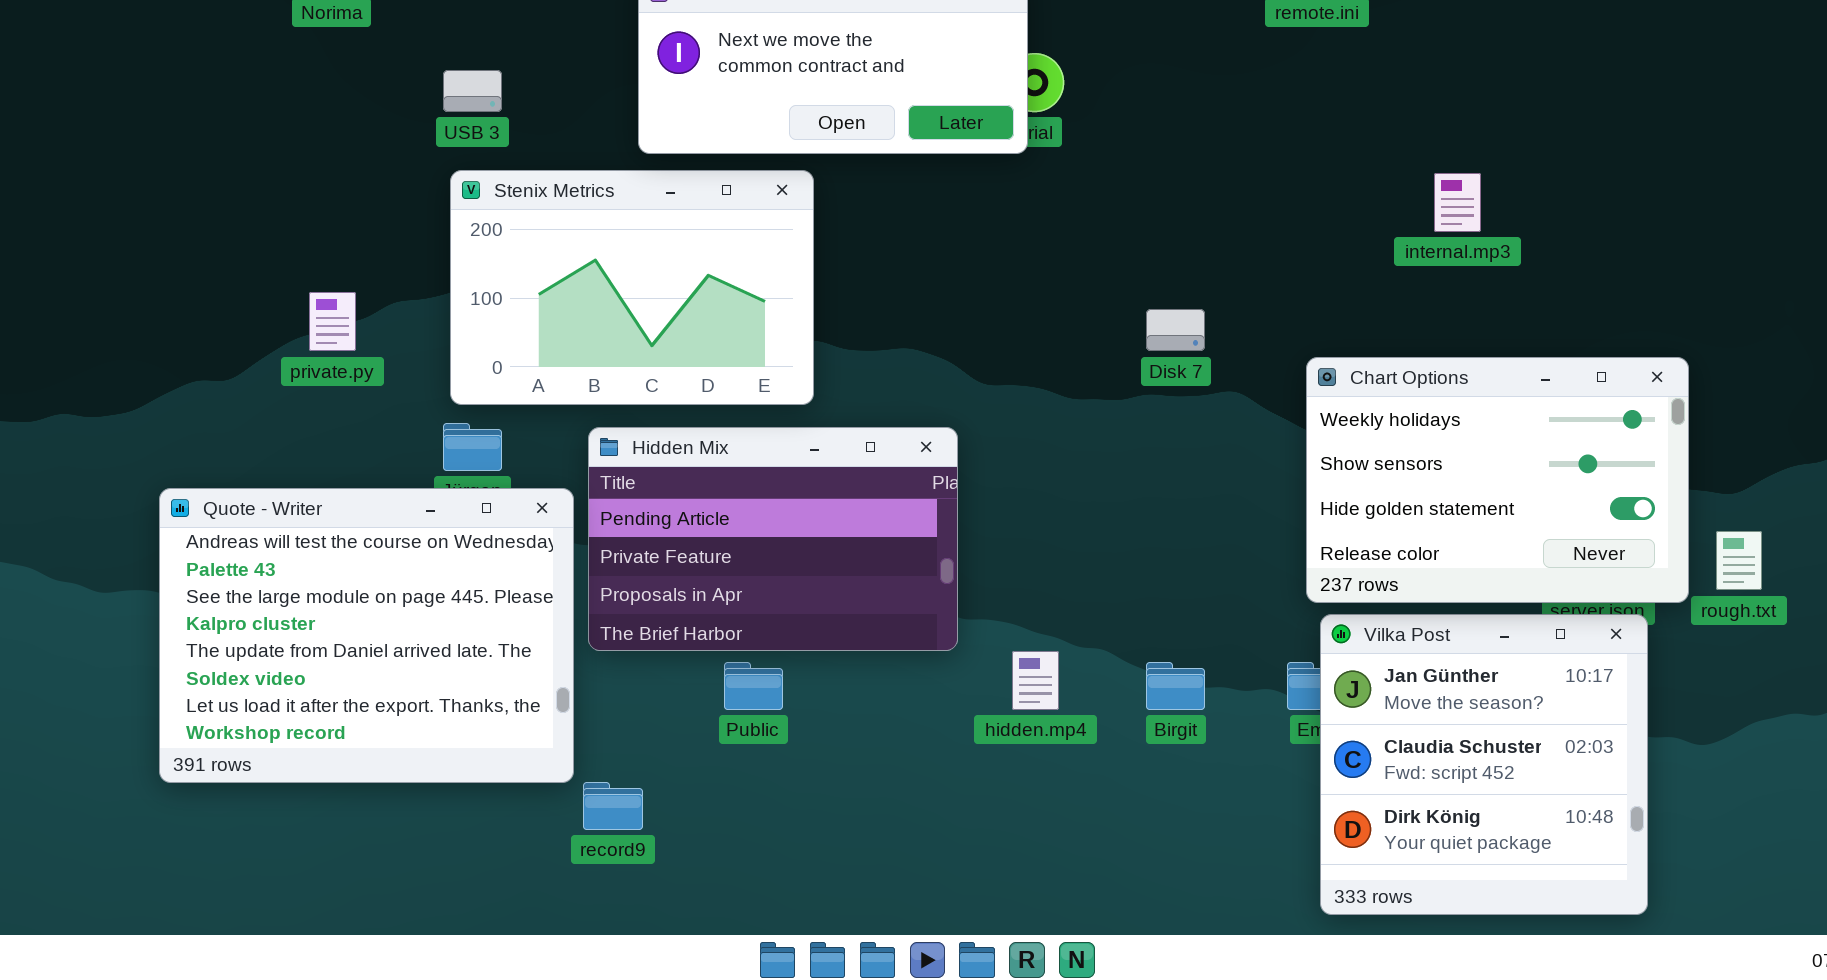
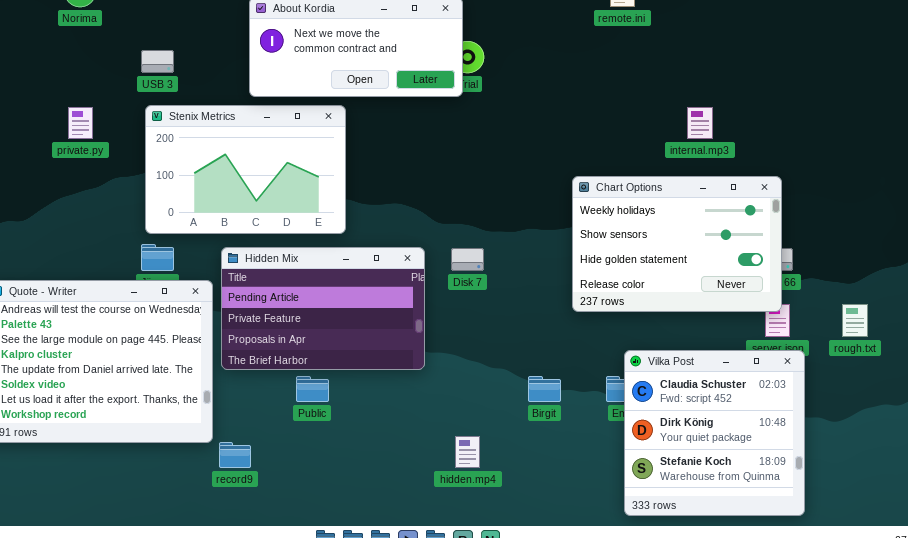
private.py: [309,292,356,351] -> [68,107,93,139], moved
Disk 7: [1146,309,1205,351] -> [451,248,484,271], moved
Chart Options: [1306,357,1689,603] -> [572,176,782,312], moved
Vilka Post: [1320,614,1648,915] -> [624,350,805,516], scrolled down 1 row
hidden.mp4: [1012,651,1059,710] -> [455,436,480,468], moved

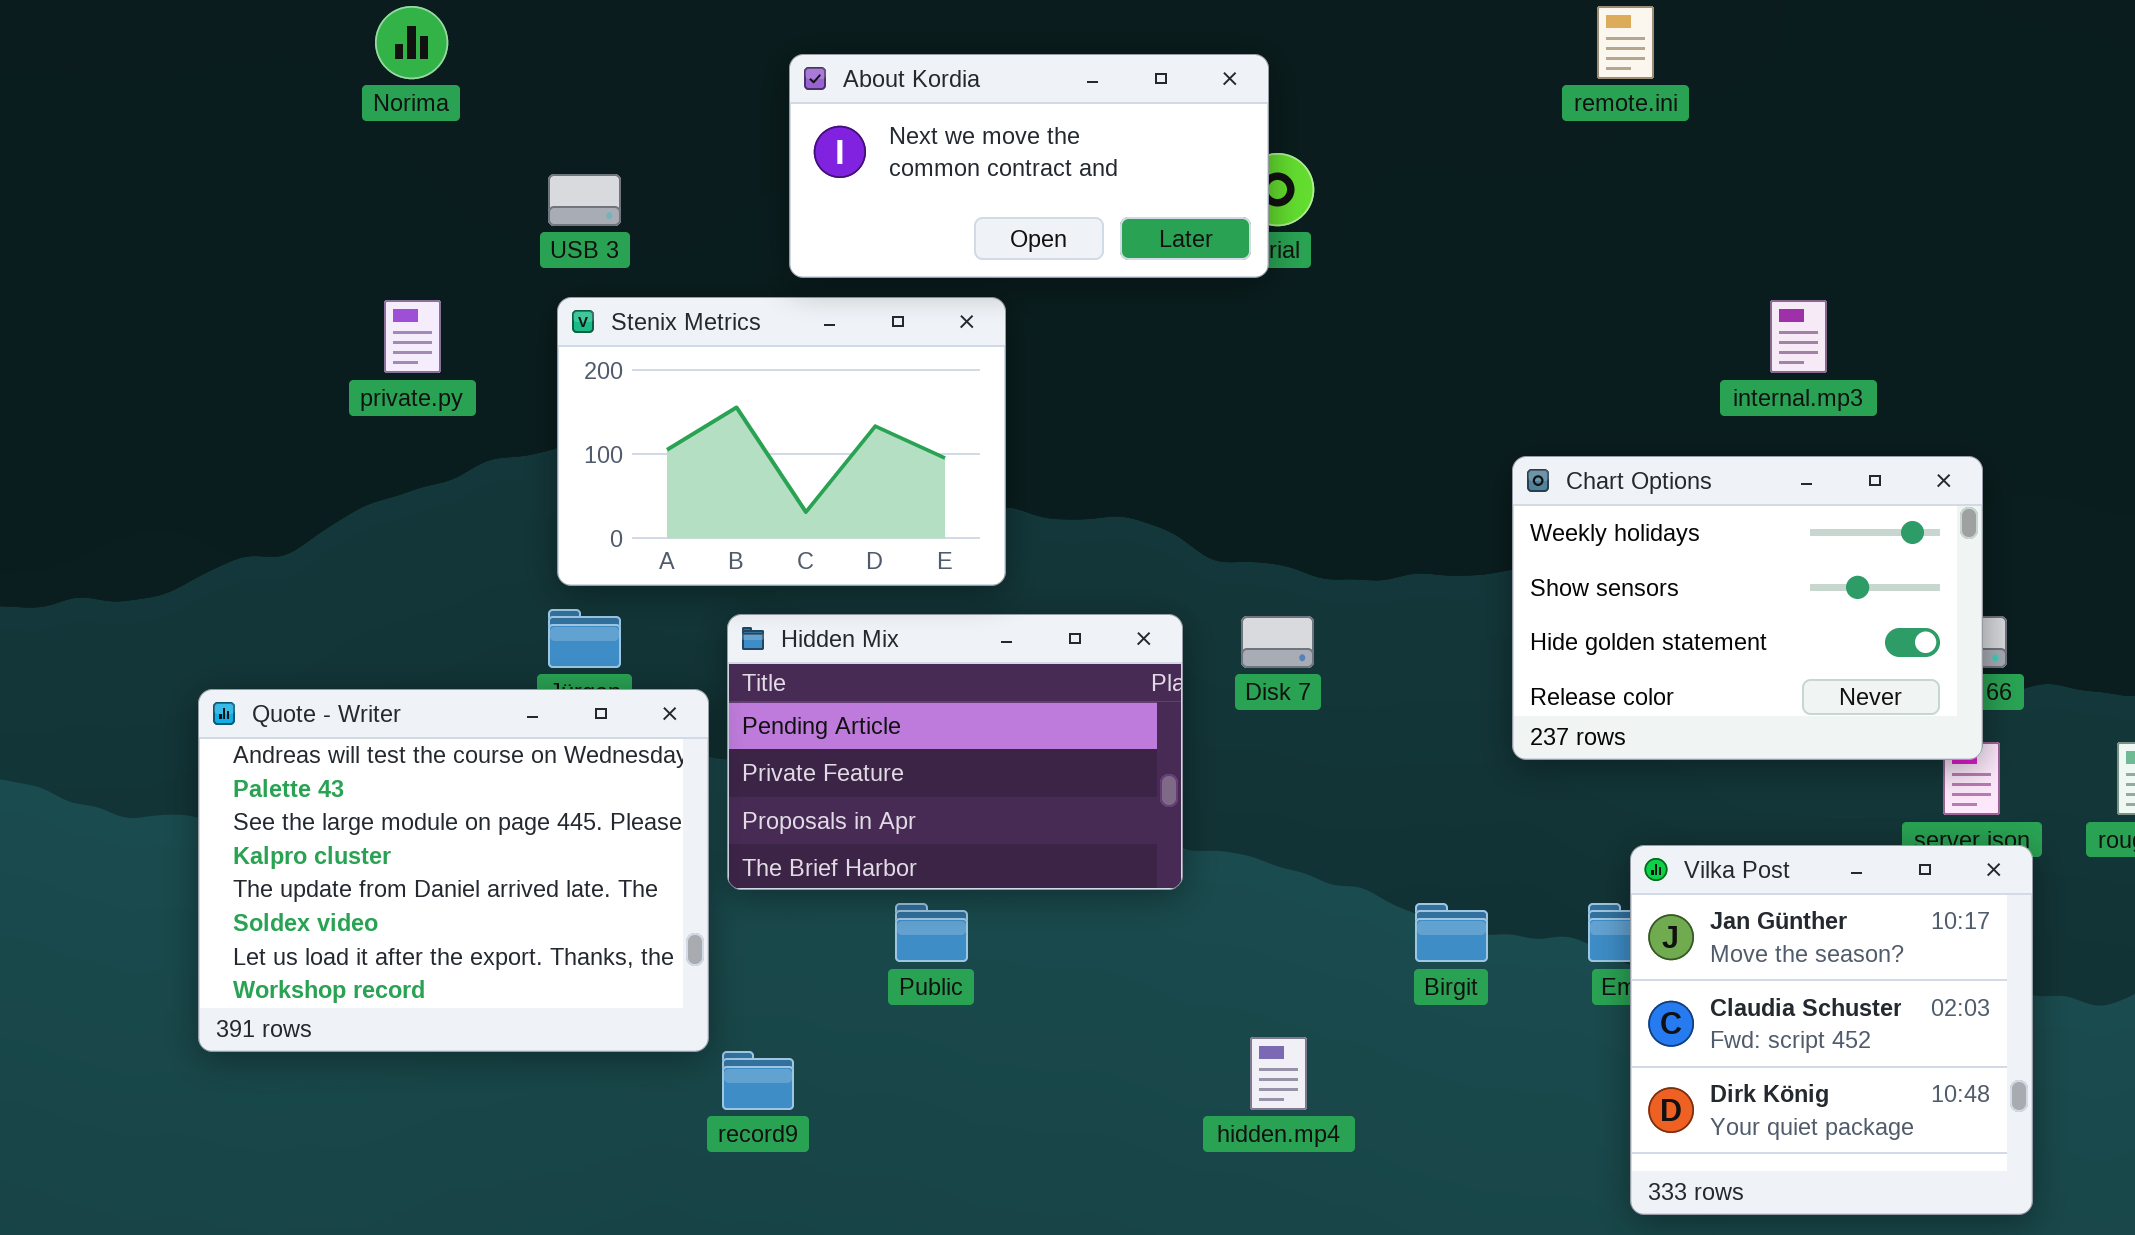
Vilka Post: [624,350,805,516] -> [1630,845,2033,1215], scrolled up 1 row

